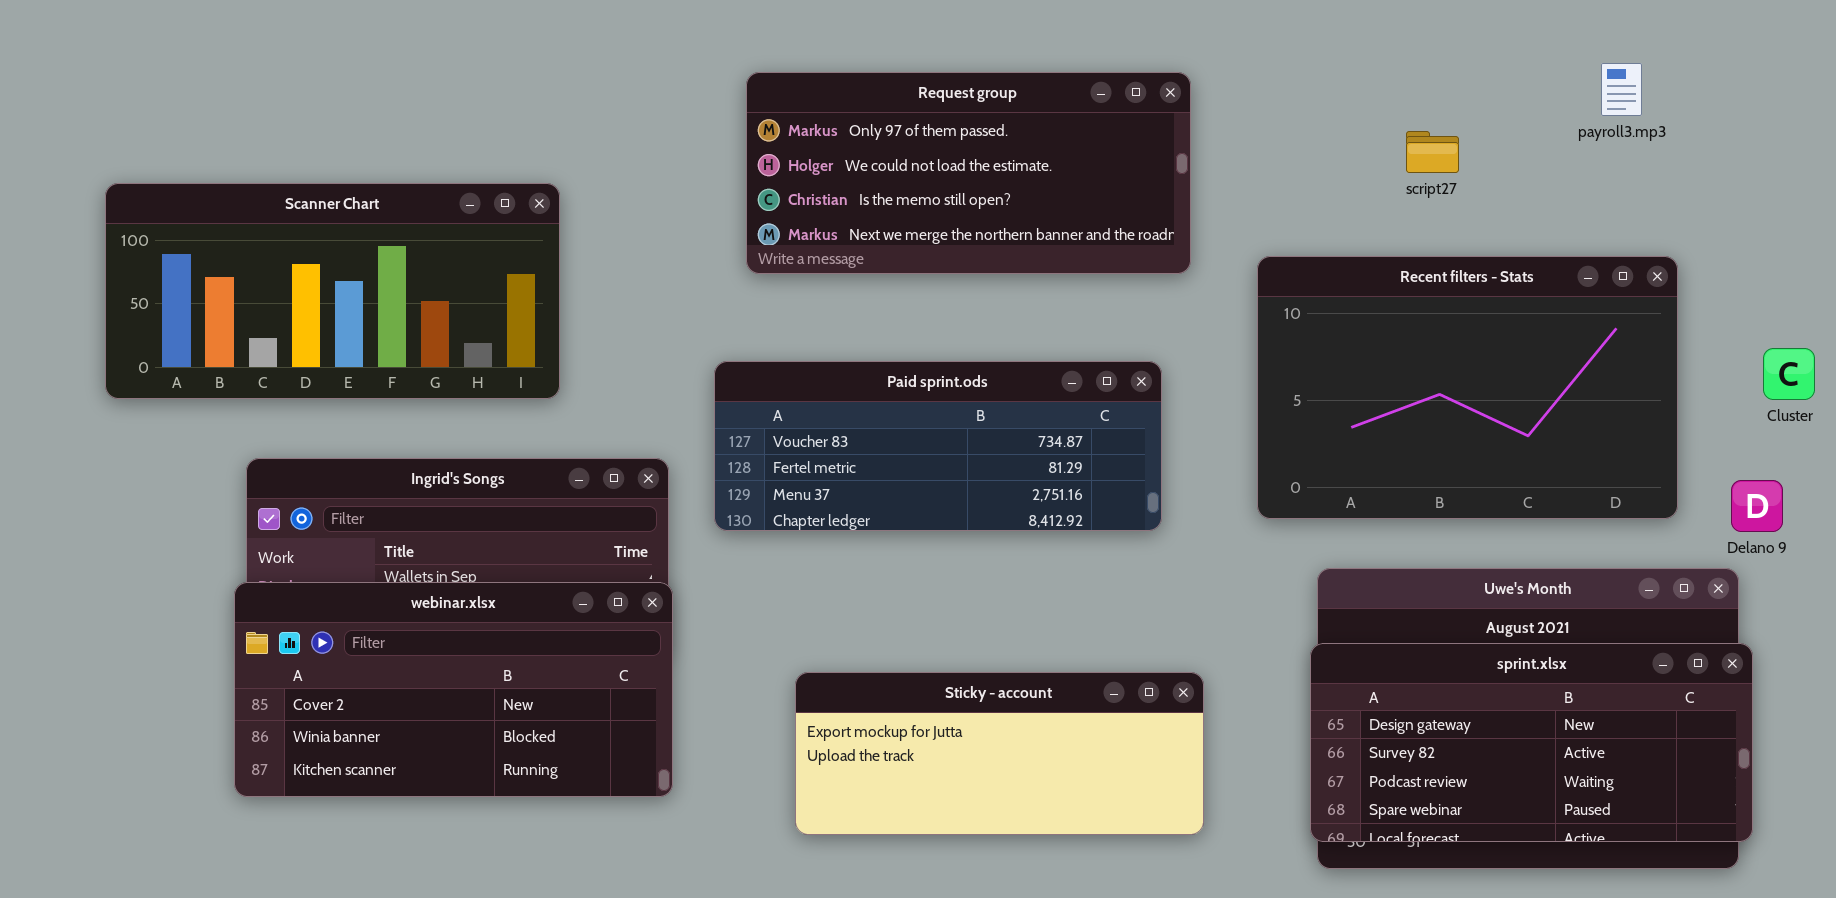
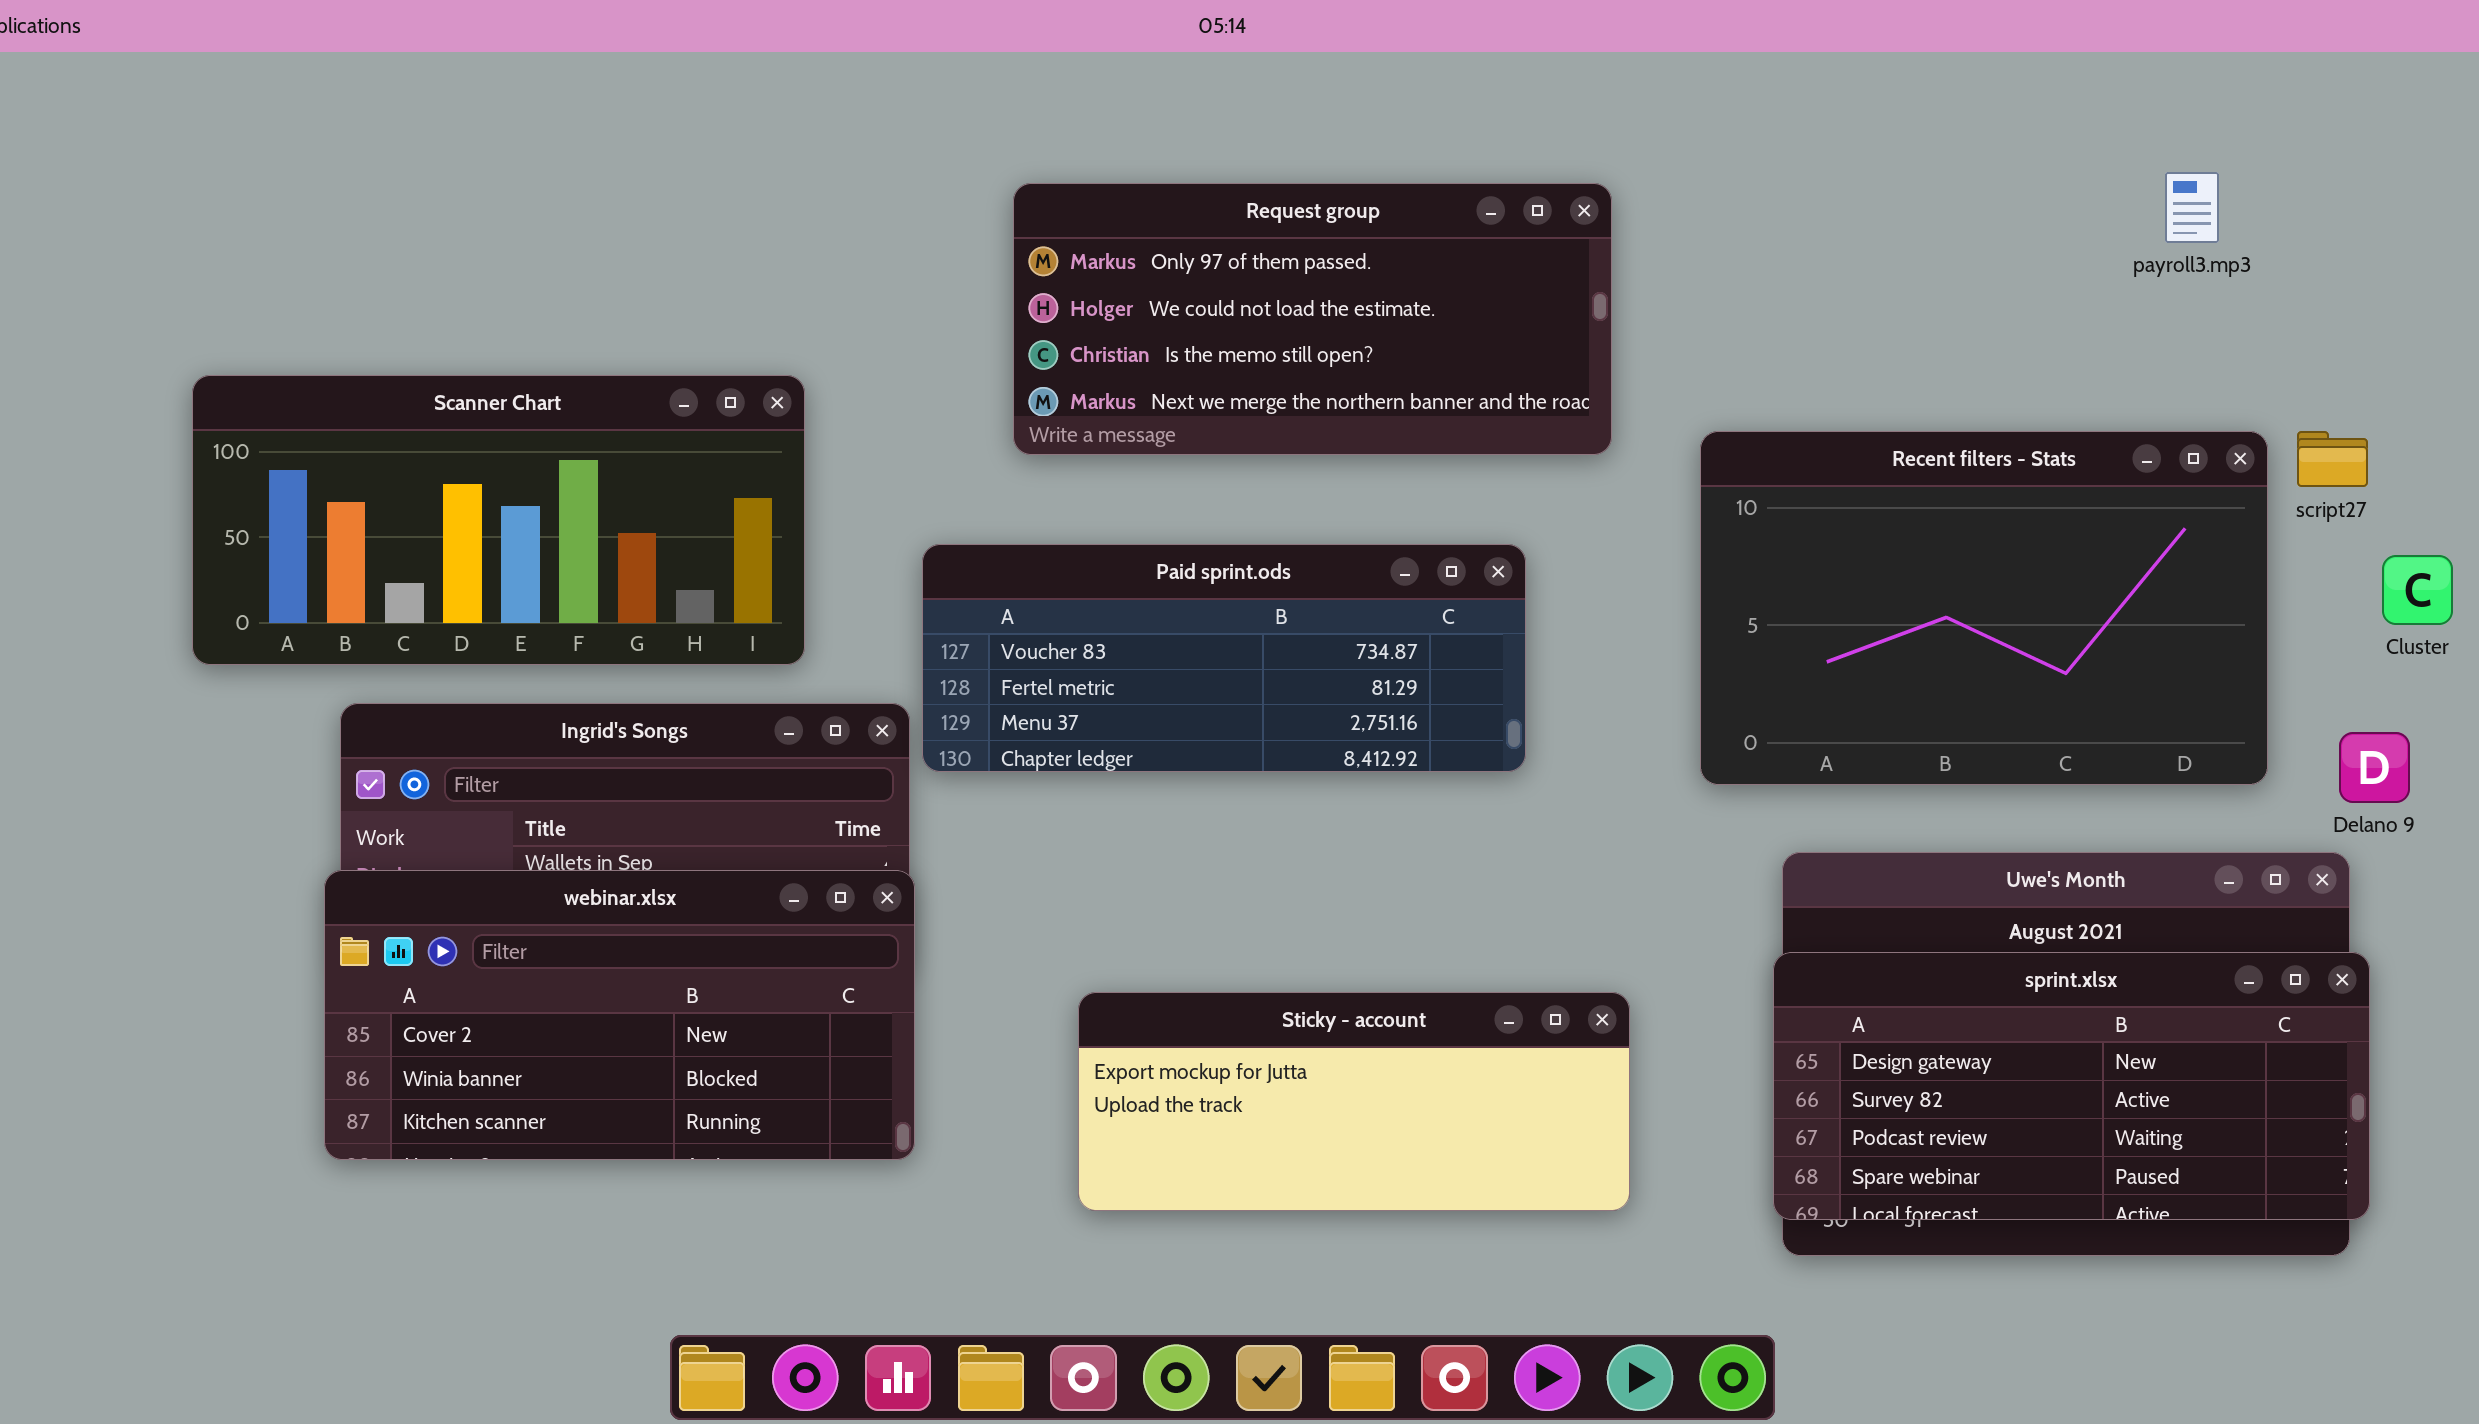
script27: [1406,131,1459,173] -> [2297,431,2368,487], moved
Scanner Chart: [105,183,560,399] -> [192,375,805,665], moved
Paid sprint.ods: [714,361,1162,531] -> [922,544,1526,772], moved

